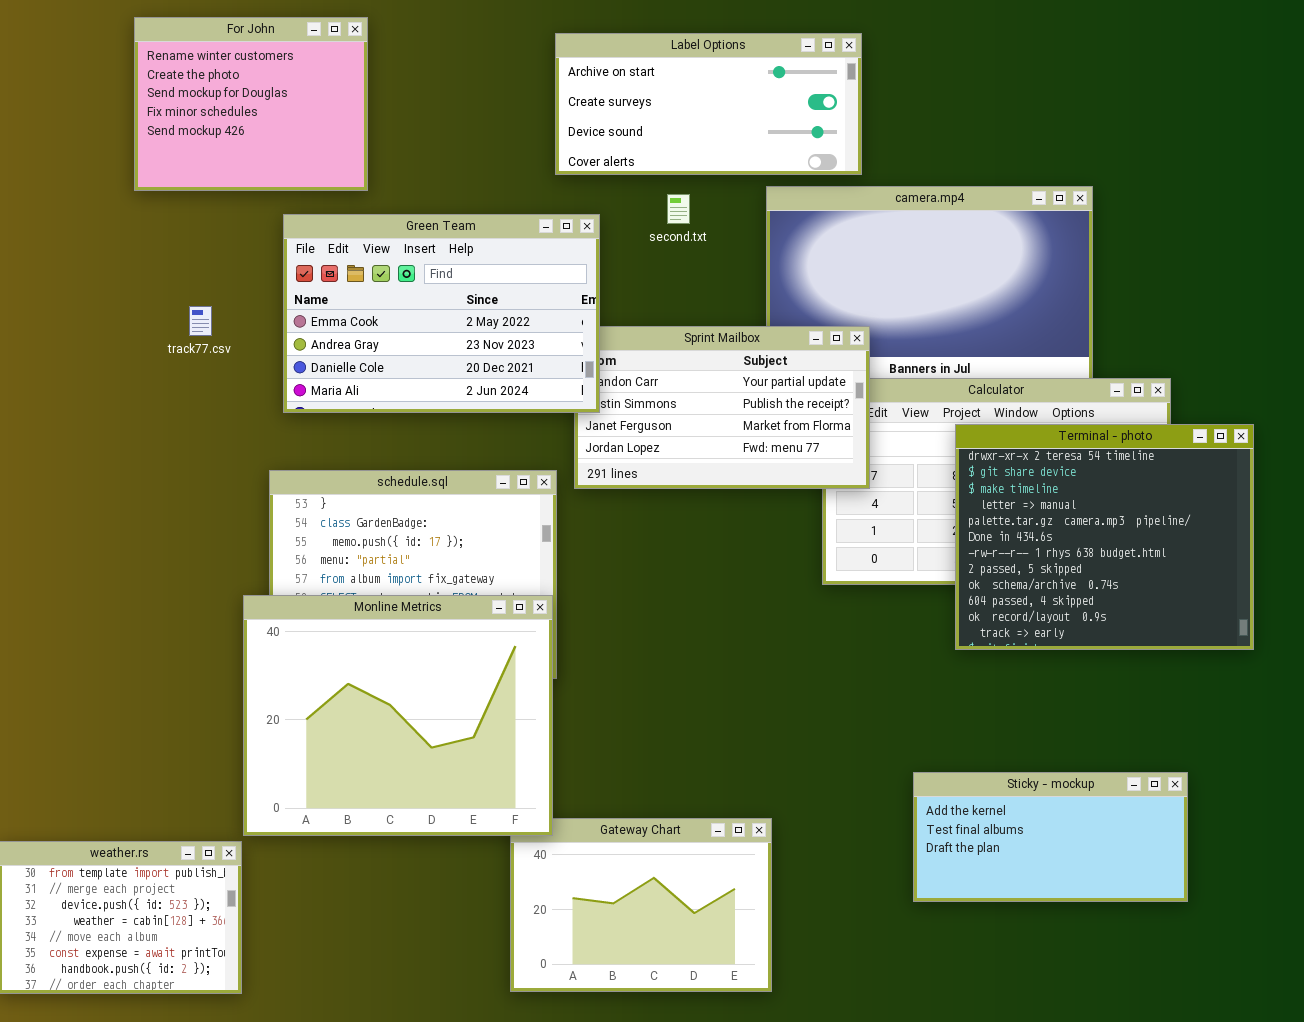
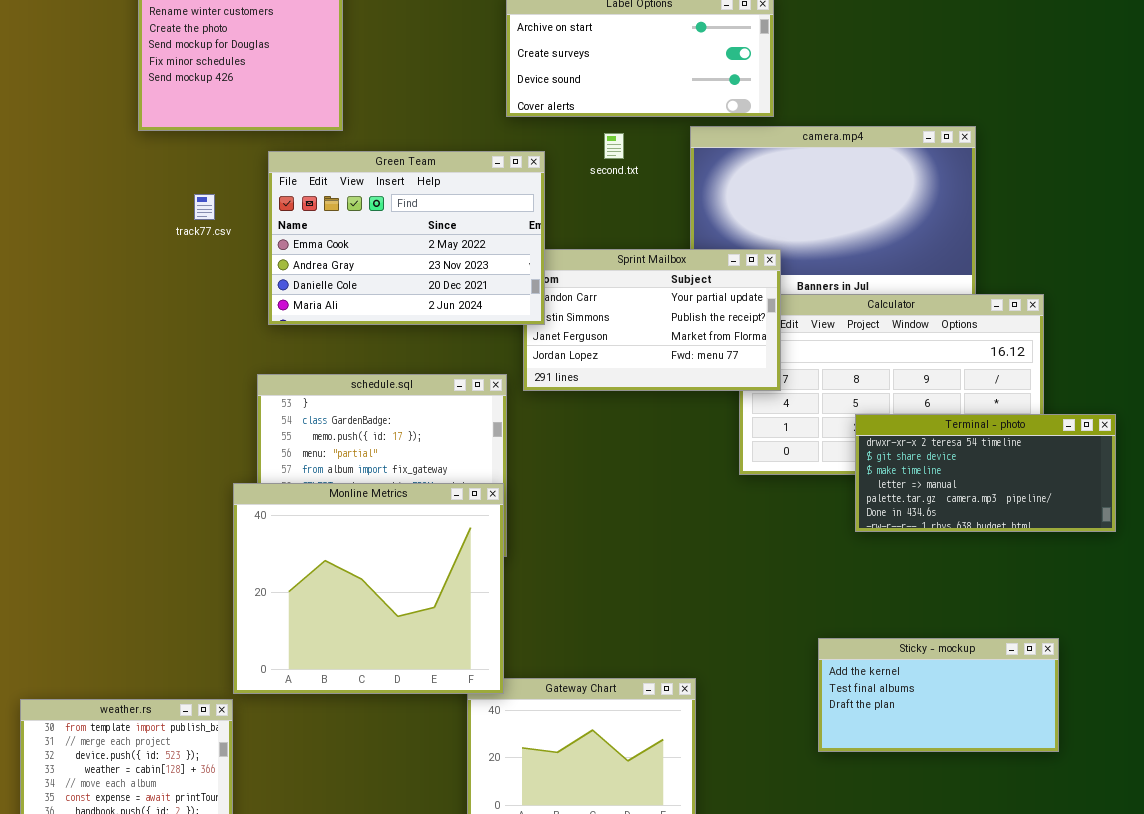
track77.csv: [189,306,212,336] -> [194,194,215,220], moved
Terminal - photo: [955,424,1254,650] -> [855,414,1116,532], resized

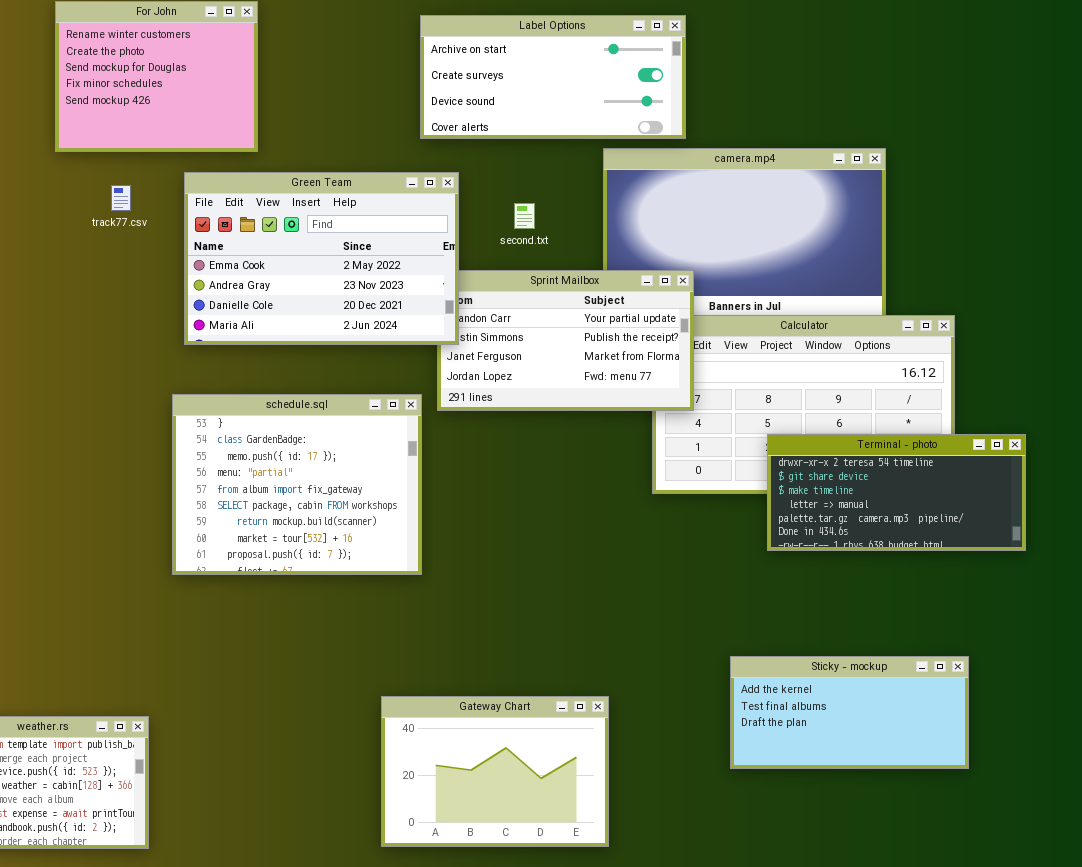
second.txt: [604,133,624,159] -> [514,203,535,229], moved
track77.csv: [194,194,215,220] -> [111,185,131,211], moved
Monline Metrics: [233,483,504,694] -> none, closed

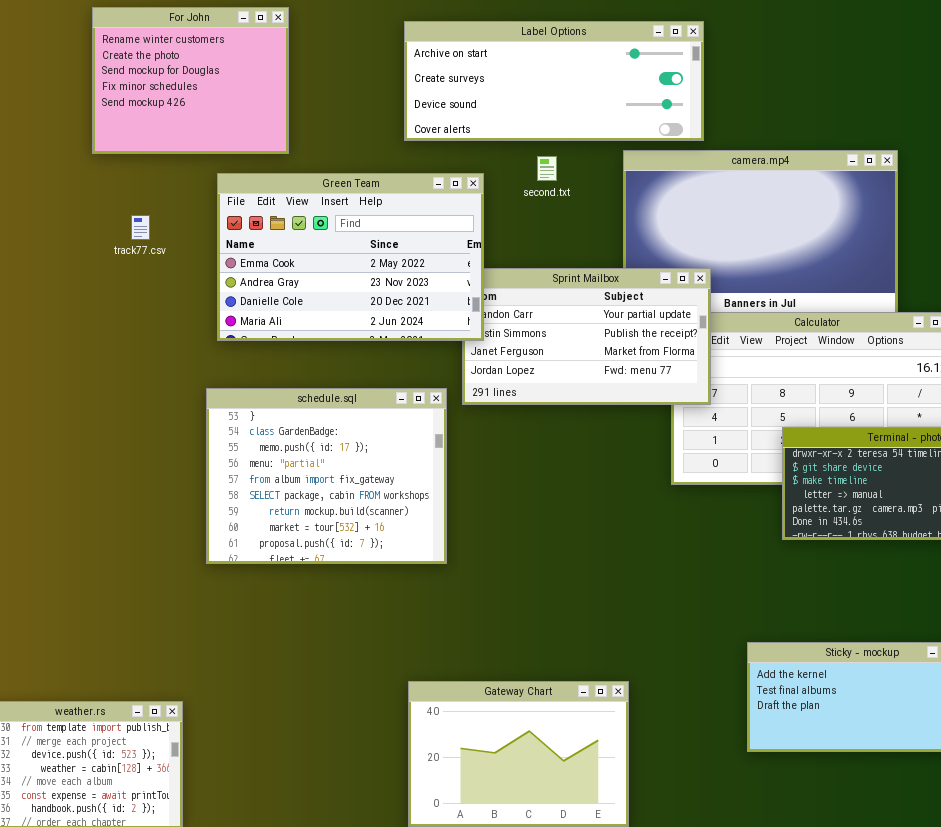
Label Options: [420,15,686,139] -> [404,21,704,141], resized
track77.csv: [111,185,131,211] -> [131,215,150,240], moved
second.txt: [514,203,535,229] -> [537,156,557,181], moved

